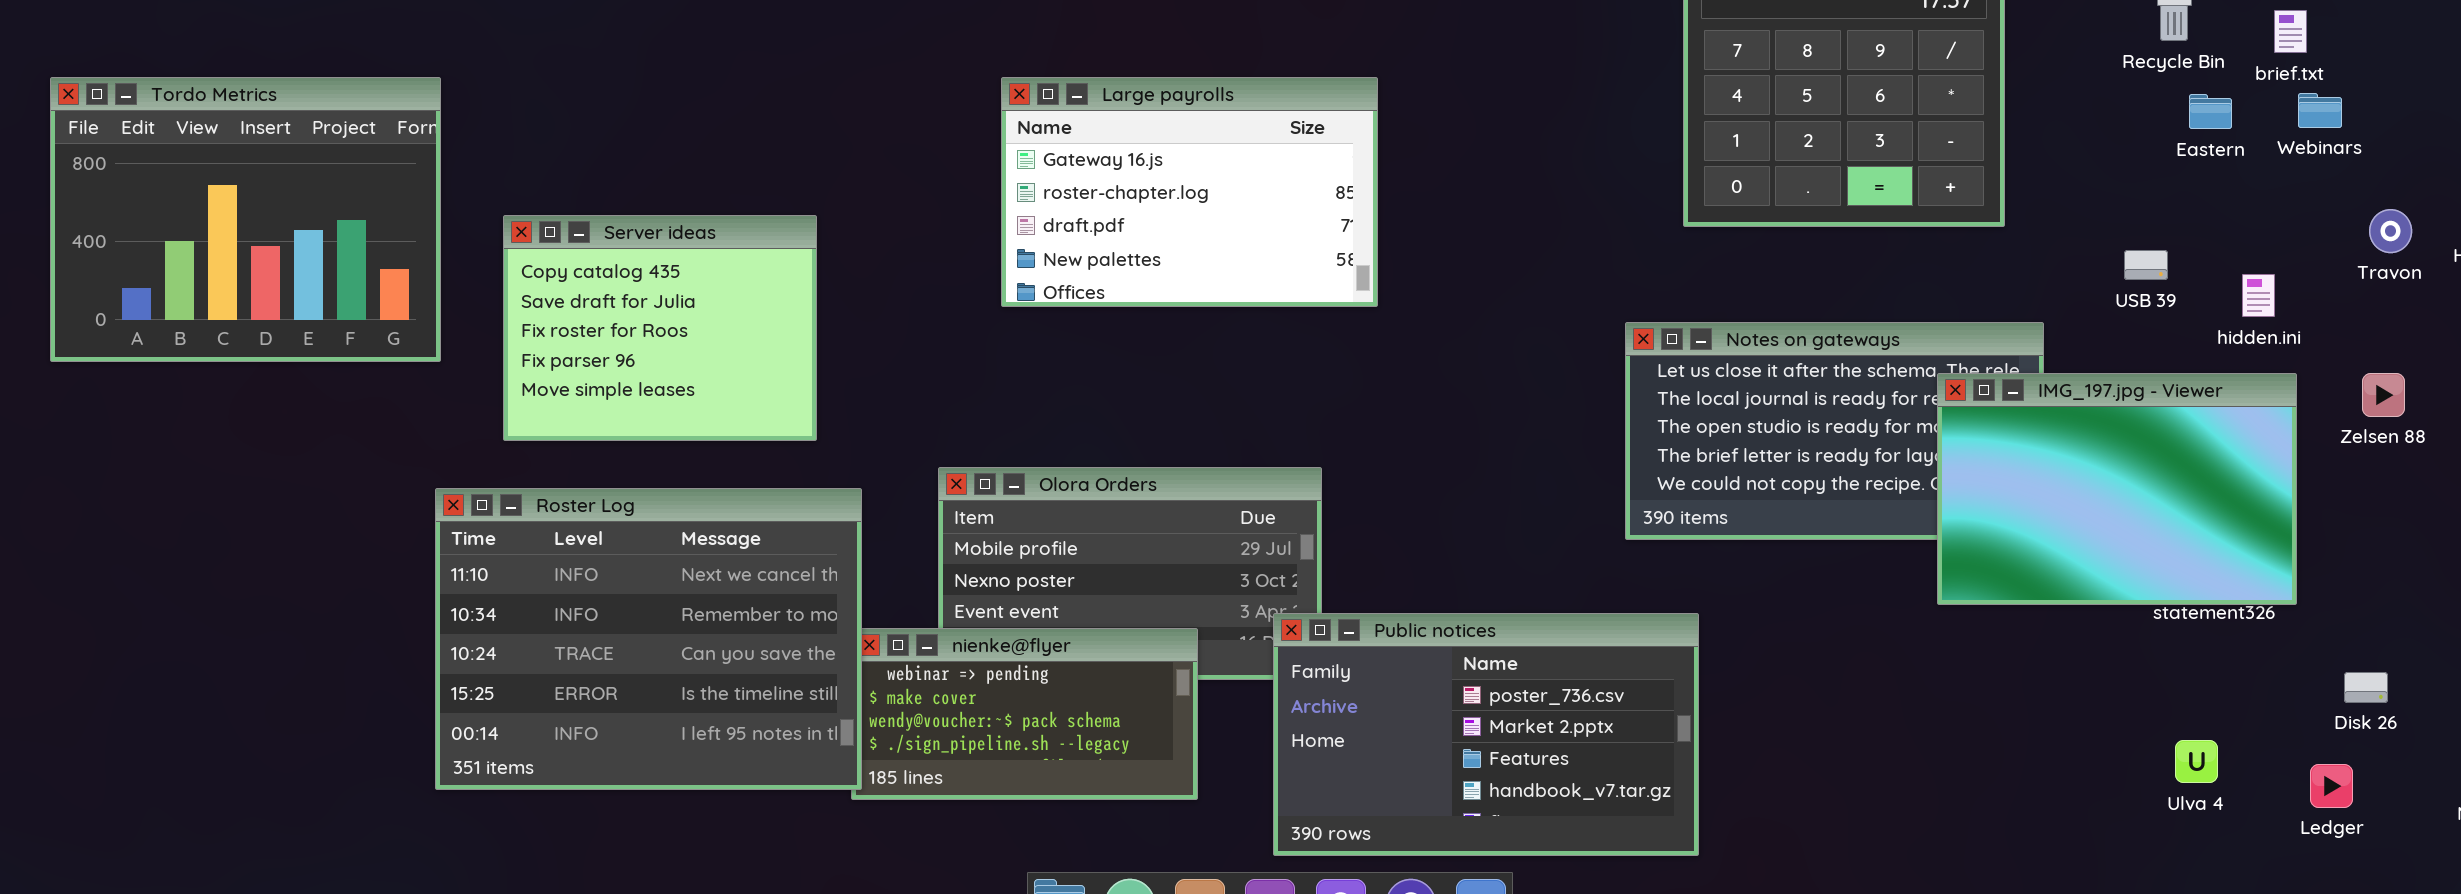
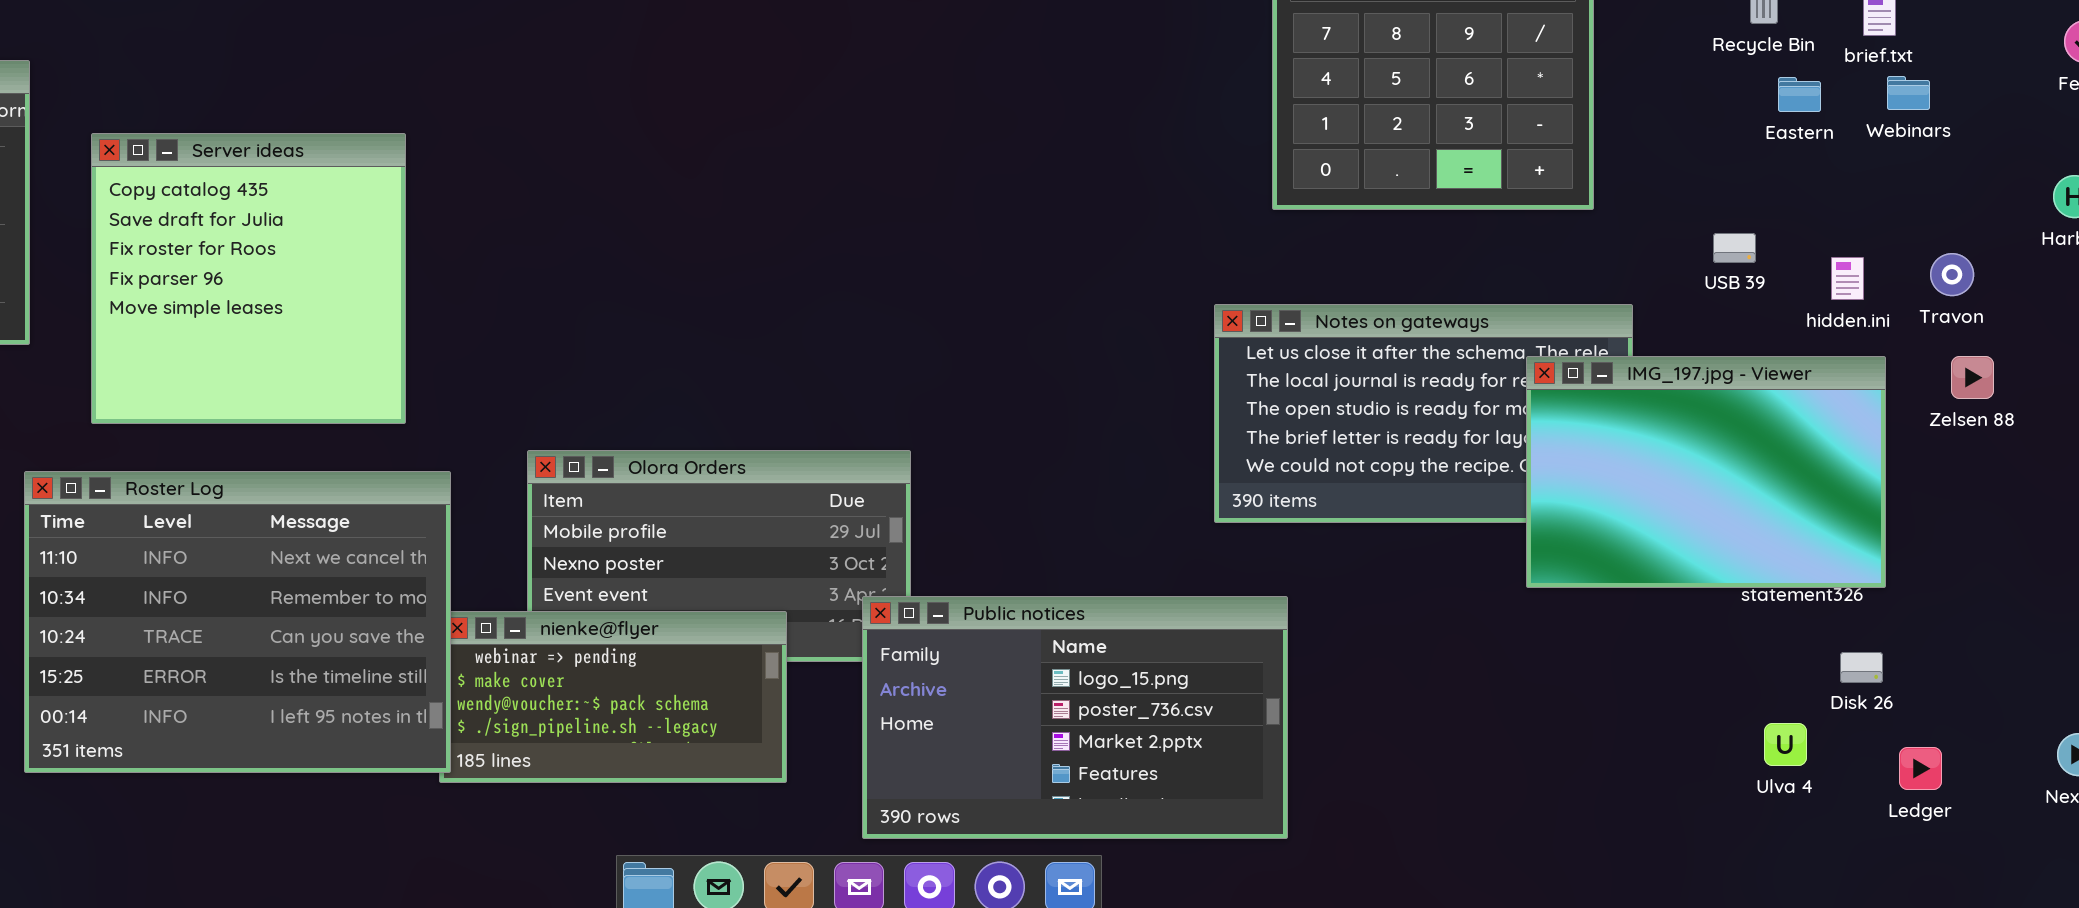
Large payrolls: [1001,77,1378,307] -> none, closed
Travon: [2369,209,2412,253] -> [1930,253,1974,296], moved
Server ideas: [503,215,817,441] -> [91,133,406,424], resized
Public notices: [1273,613,1699,856] -> [862,596,1288,839], scrolled up 1 row
Disk 26: [2344,672,2388,703] -> [1840,652,1883,683], moved

